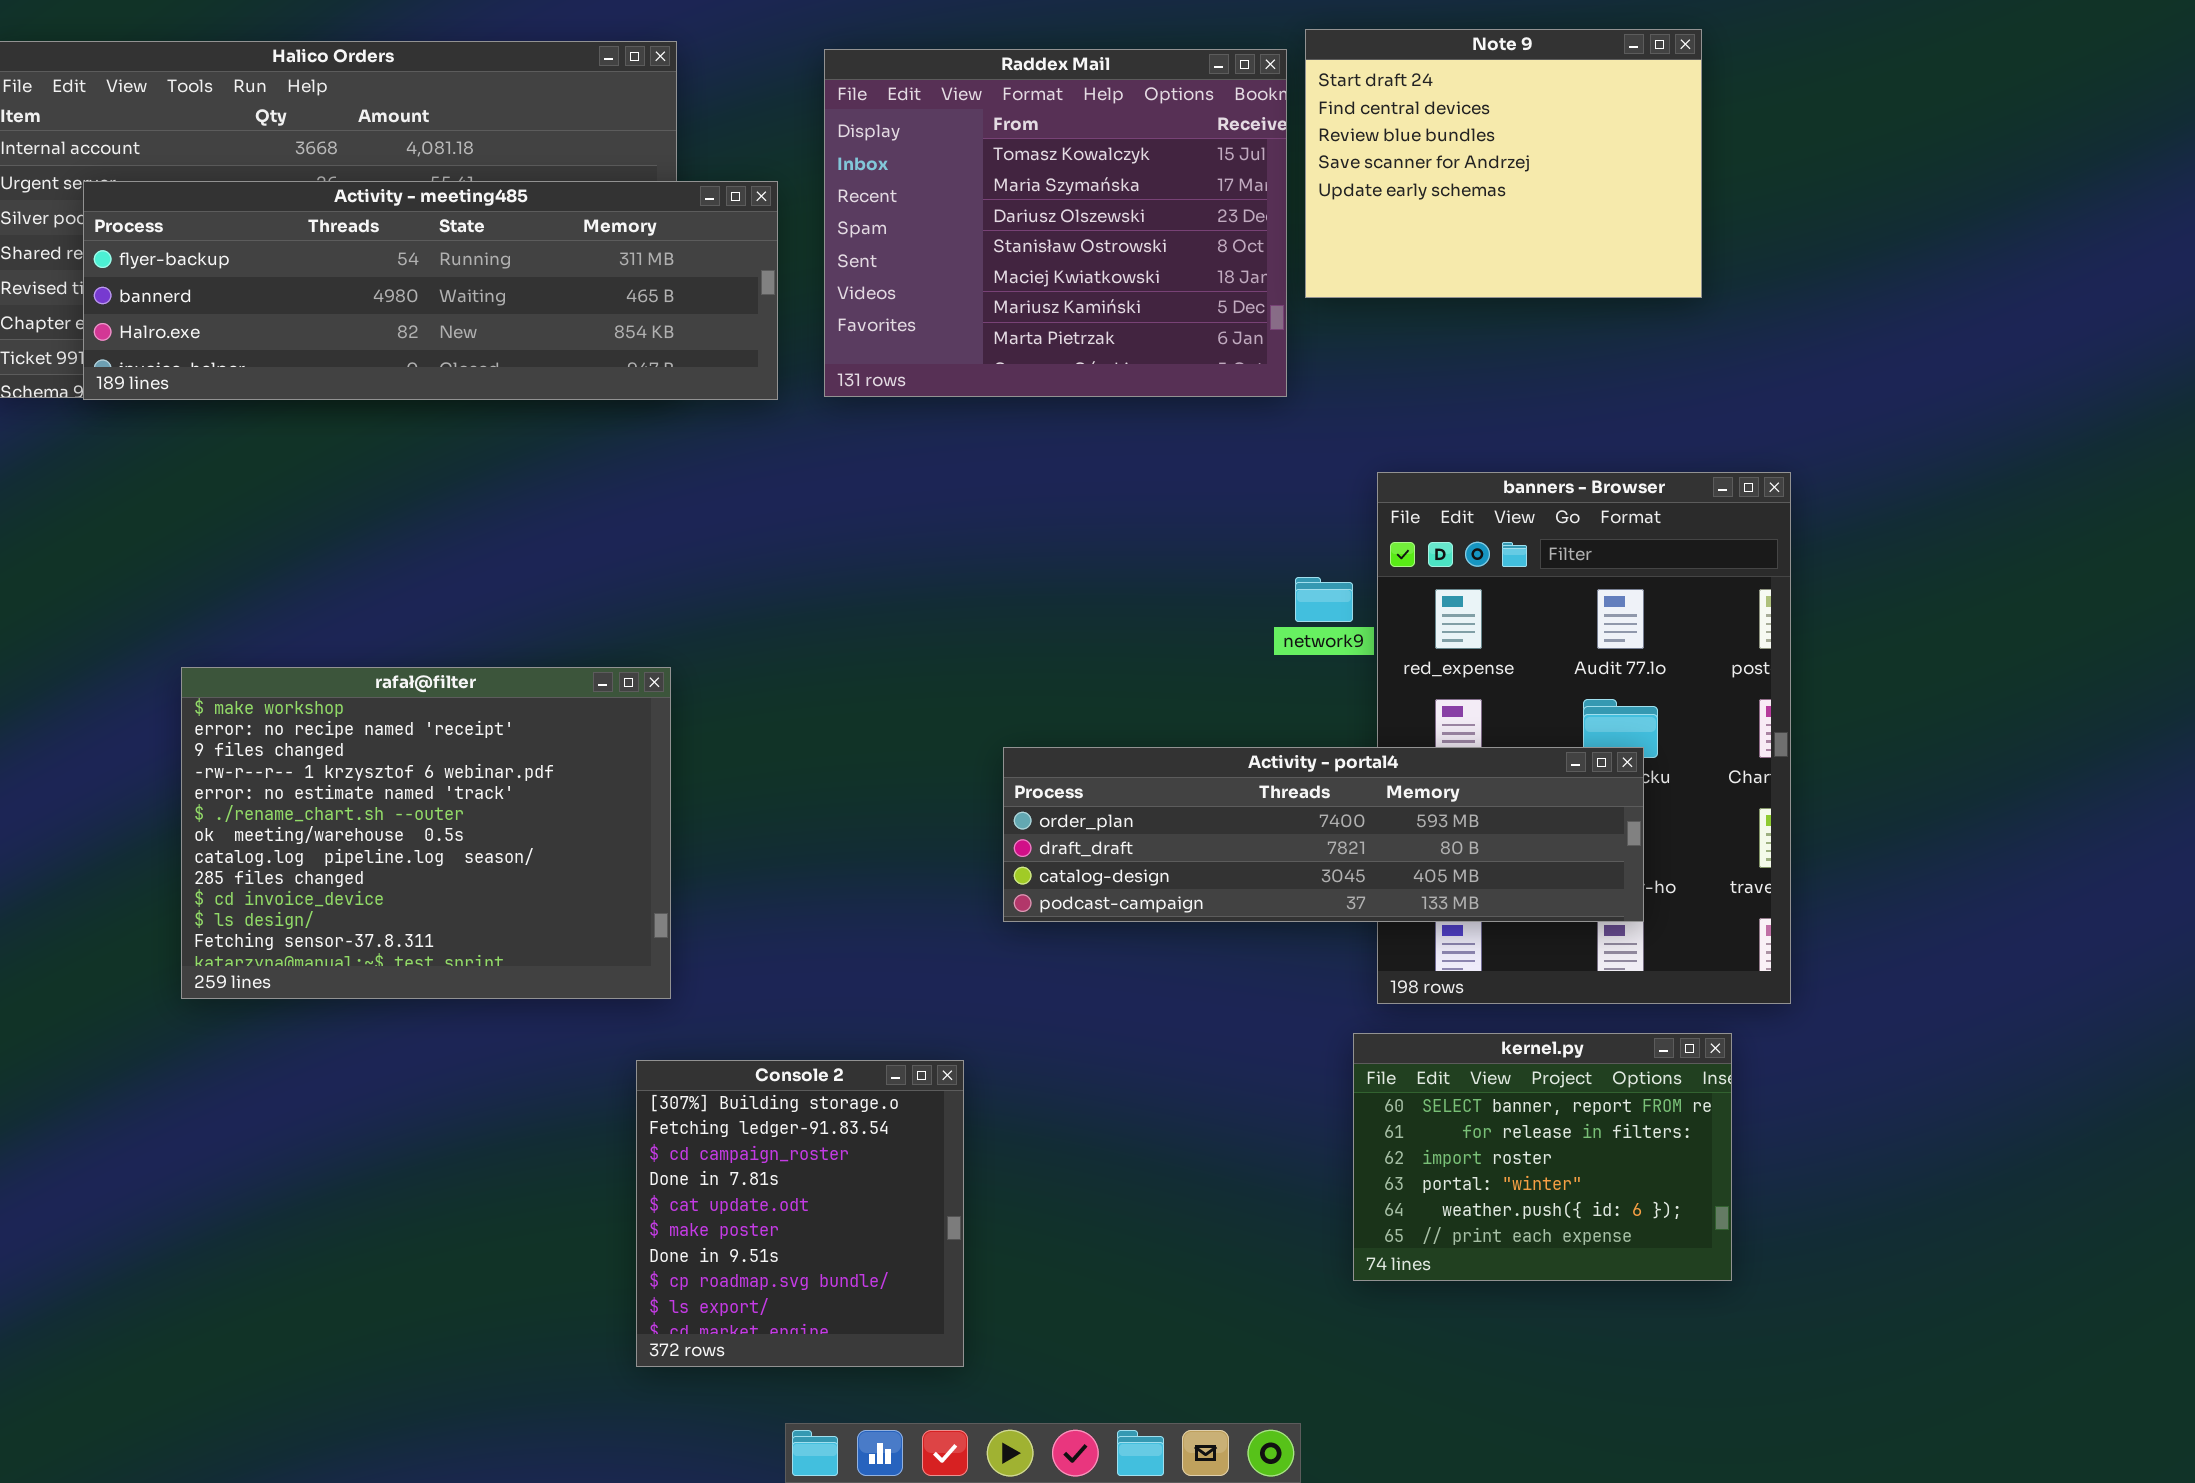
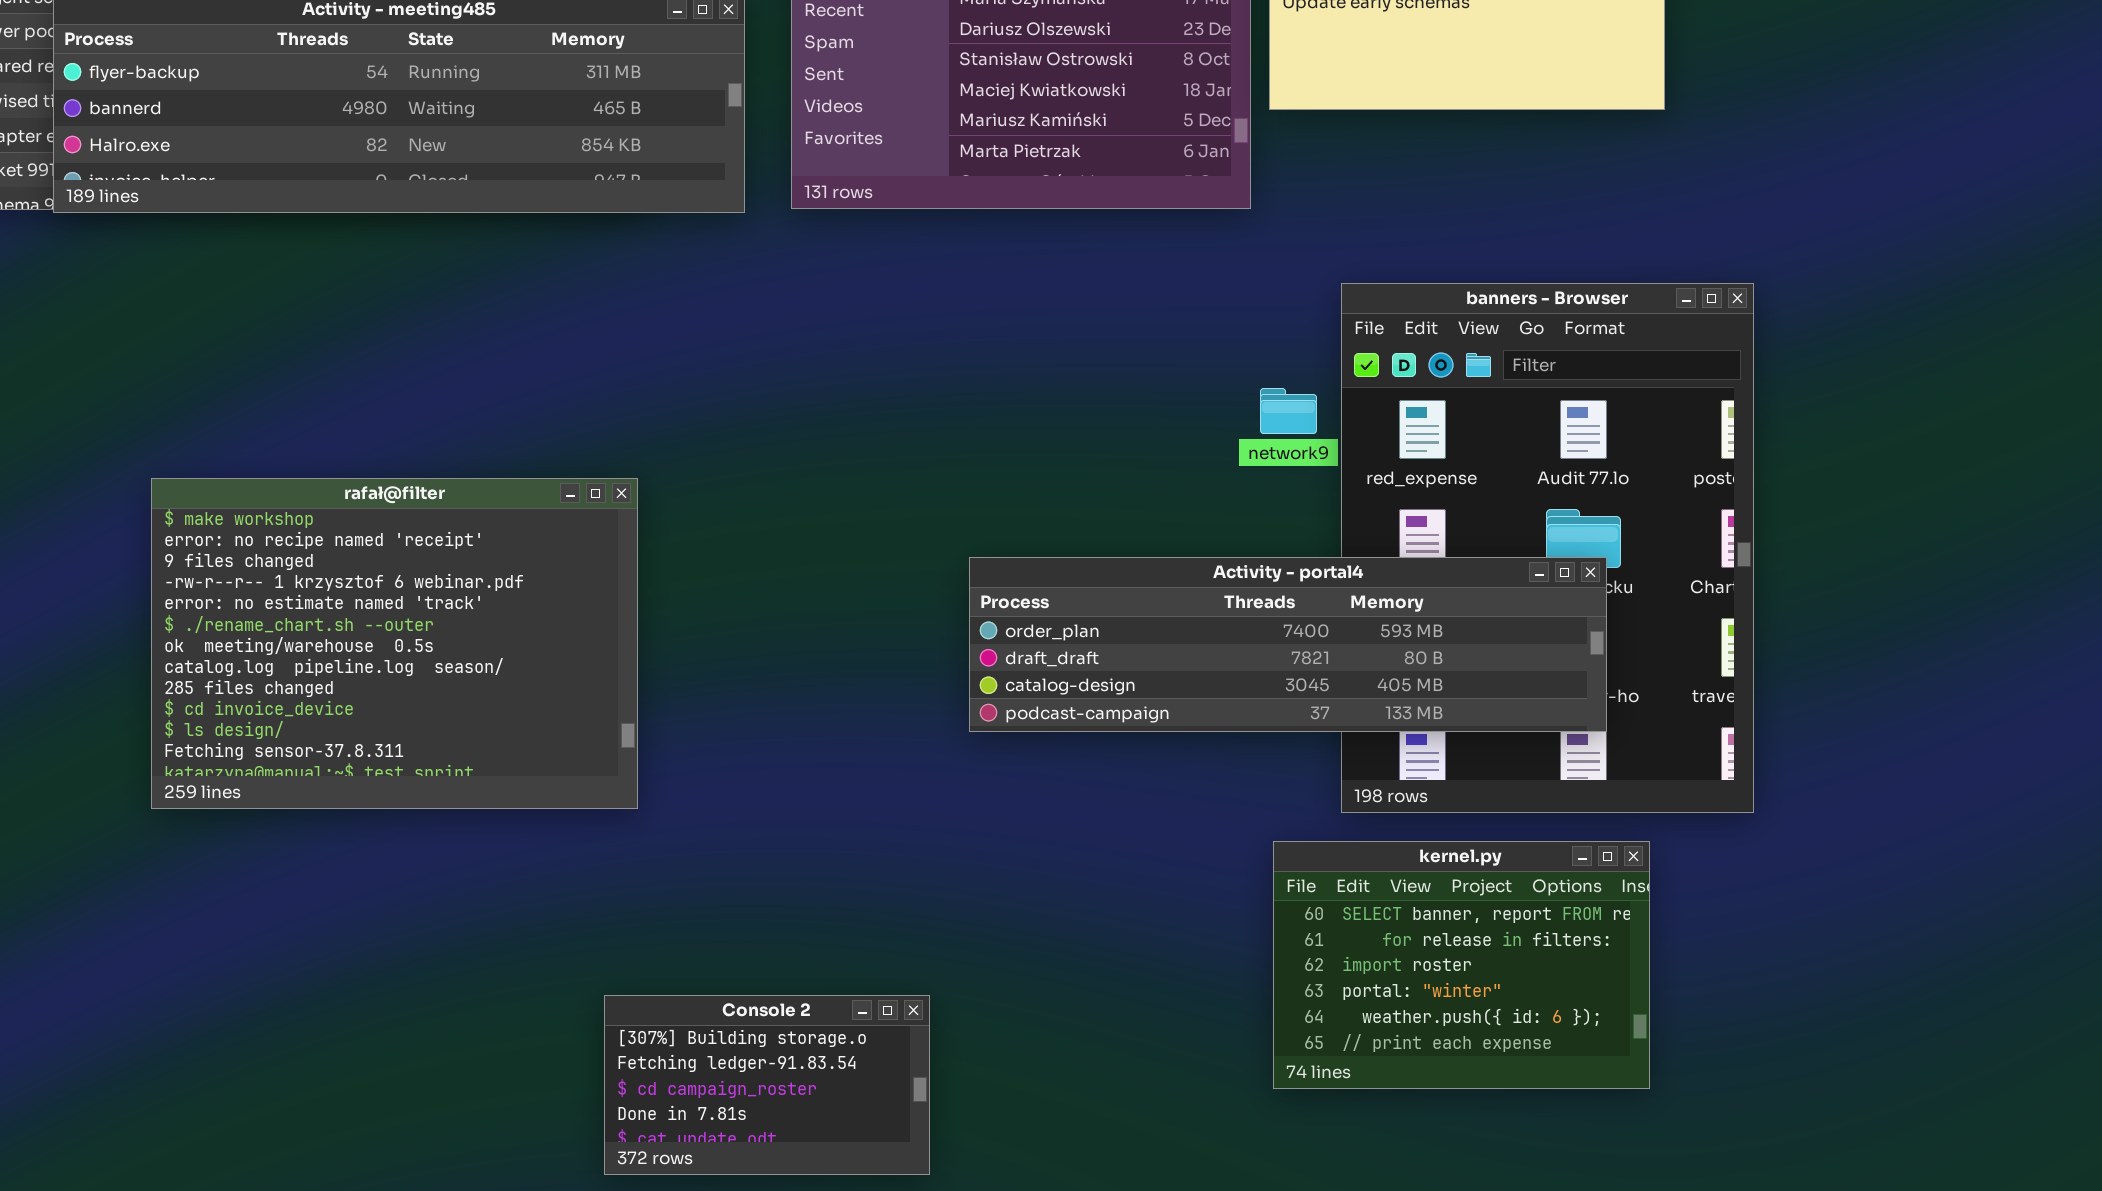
kernel.py: [1353,1033,1732,1281] -> [1273,841,1650,1089], moved
Console 2: [636,1060,964,1367] -> [604,995,930,1175], resized

